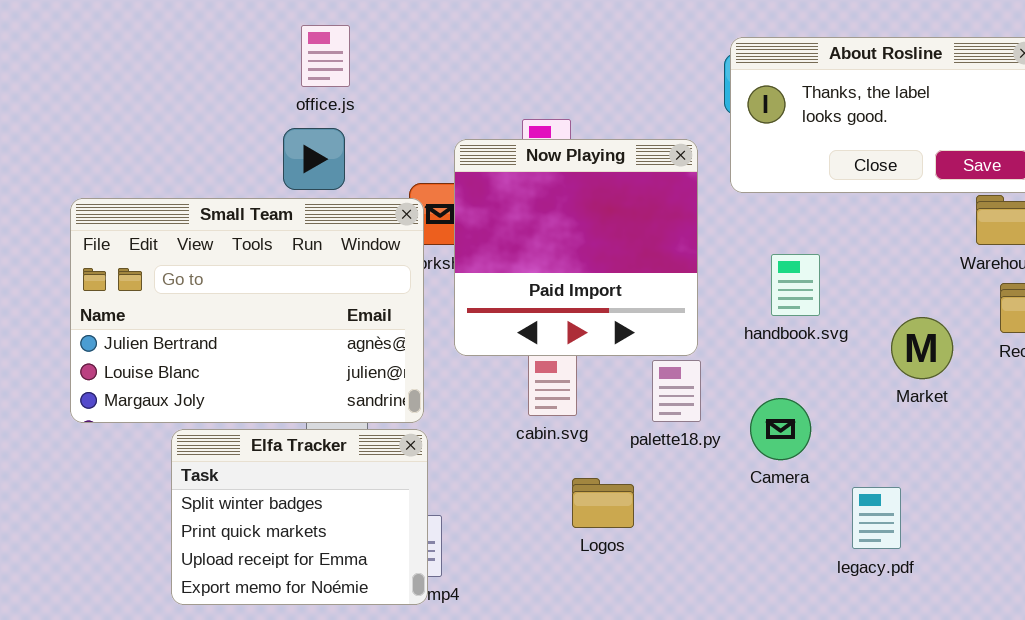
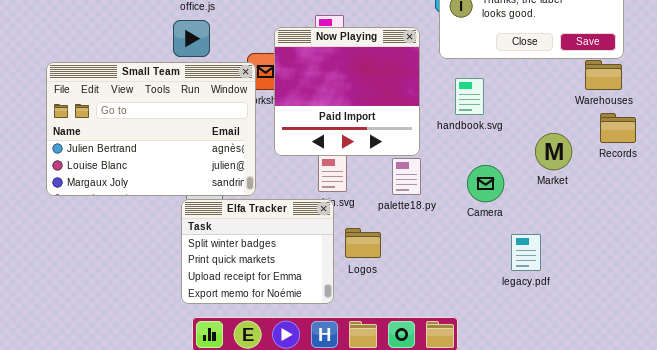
handbook.svg: [771,254,820,316] -> [455,78,484,115], moved
Camera: [750,398,811,460] -> [467,165,504,202], moved
Elfa Tracker: [171,429,428,605] -> [181,199,334,304], moved

